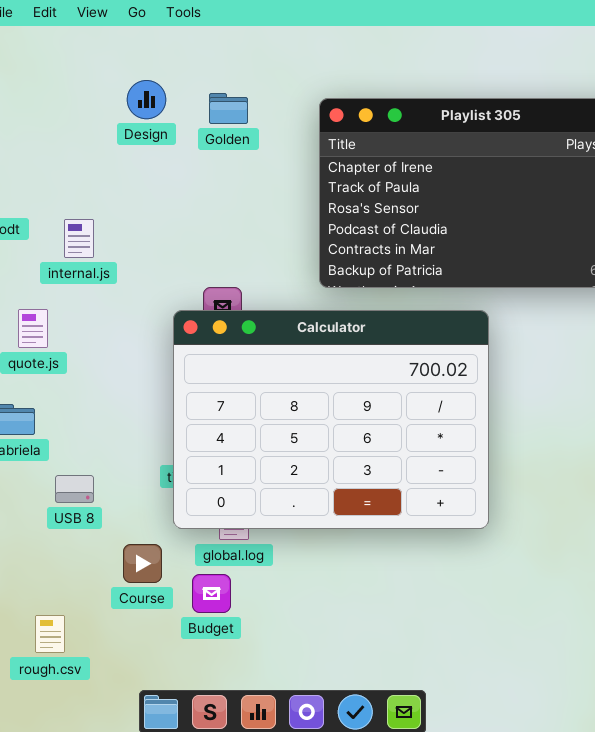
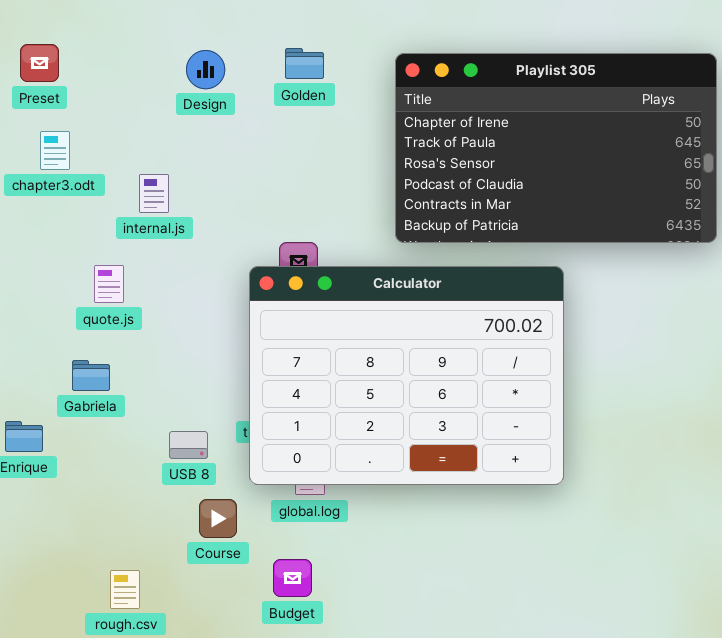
Design: [127,80,166,119] -> [186,50,225,89], moved
USB 8: [55,475,94,503] -> [169,431,208,459], moved
Budget: [192,574,231,613] -> [273,559,312,597], moved

